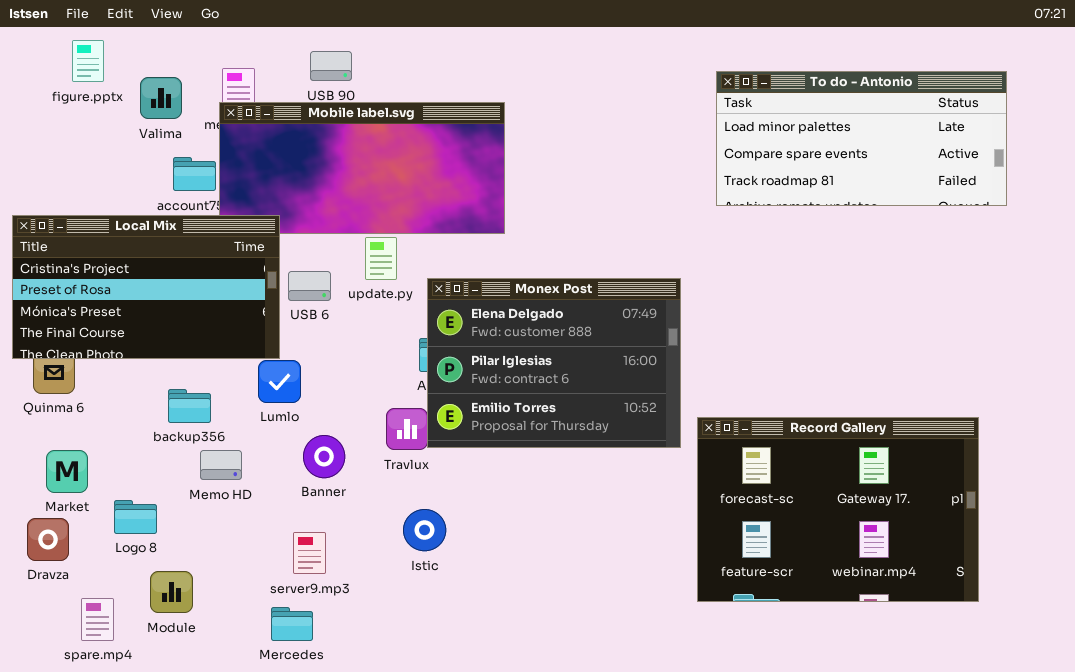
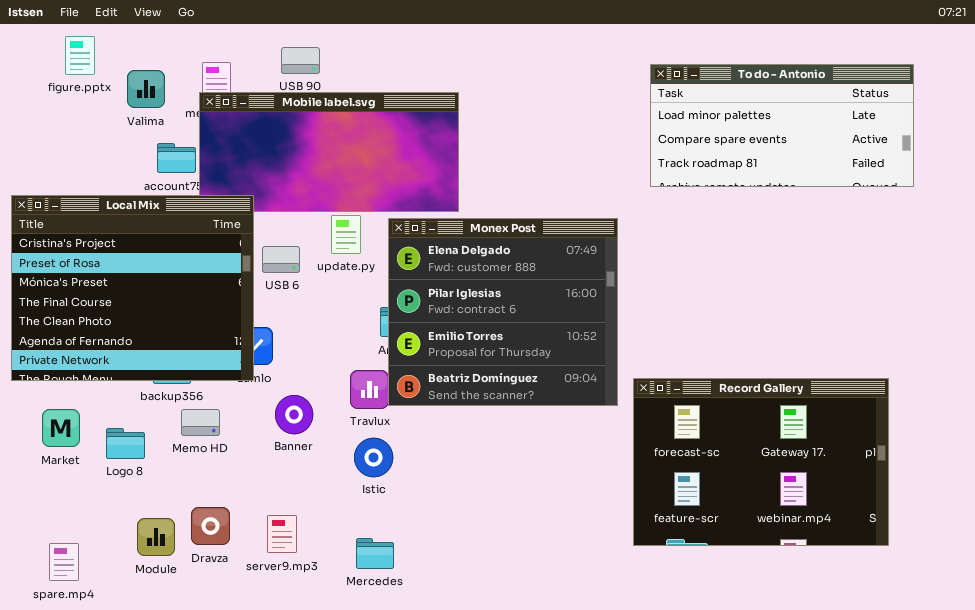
Local Mix: [12,215,280,359] -> [11,195,254,381], resized
Monex Post: [427,278,681,448] -> [388,218,618,406], resized
Logo 8: [114,500,157,534] -> [106,428,145,459], moved
Istic: [403,509,446,551] -> [354,438,393,477], moved
Dravza: [27,518,69,561] -> [191,507,230,545], moved
server9.mp3: [293,532,326,574] -> [267,515,297,553], moved
spare.mp4: [81,598,114,641] -> [49,543,79,581], moved
Mercedes: [271,607,313,641] -> [356,538,394,569], moved

